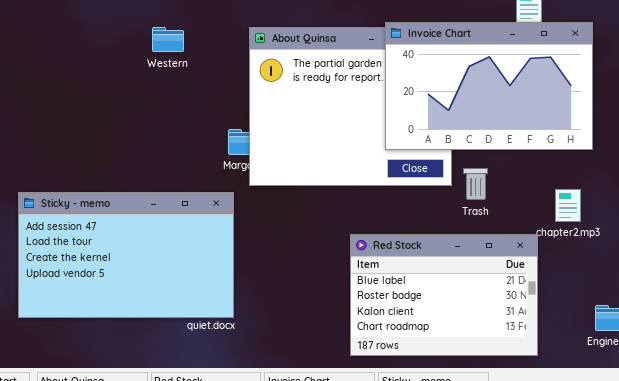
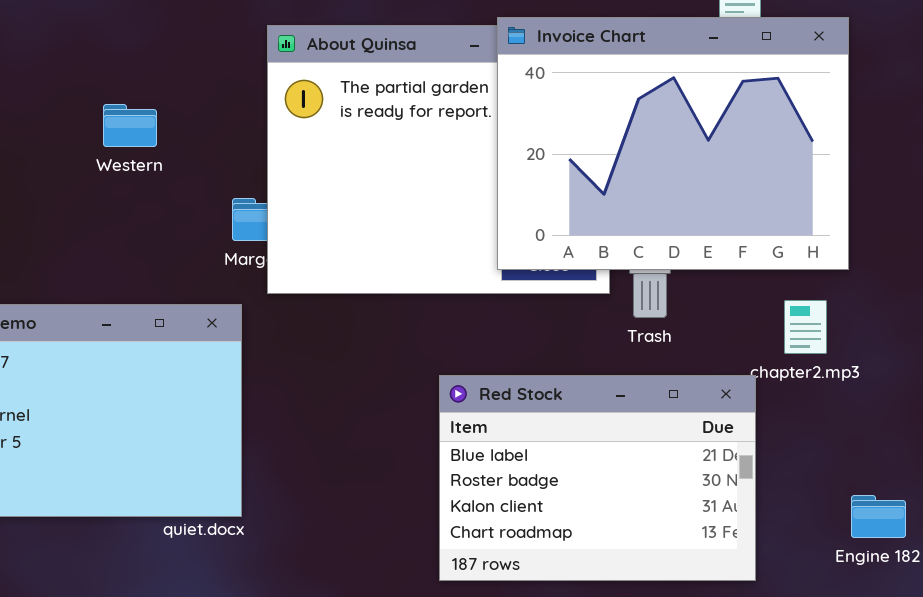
Invoice Chart: [385,22,593,150] -> [497,17,849,270], resized
Western: [152,27,184,52] -> [103,104,157,147], moved

